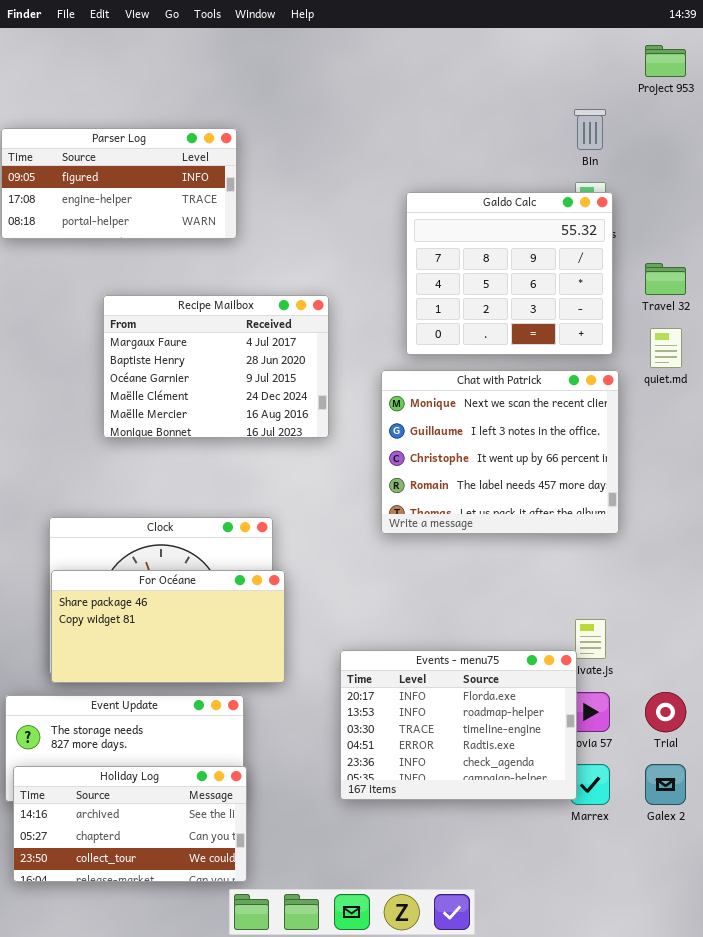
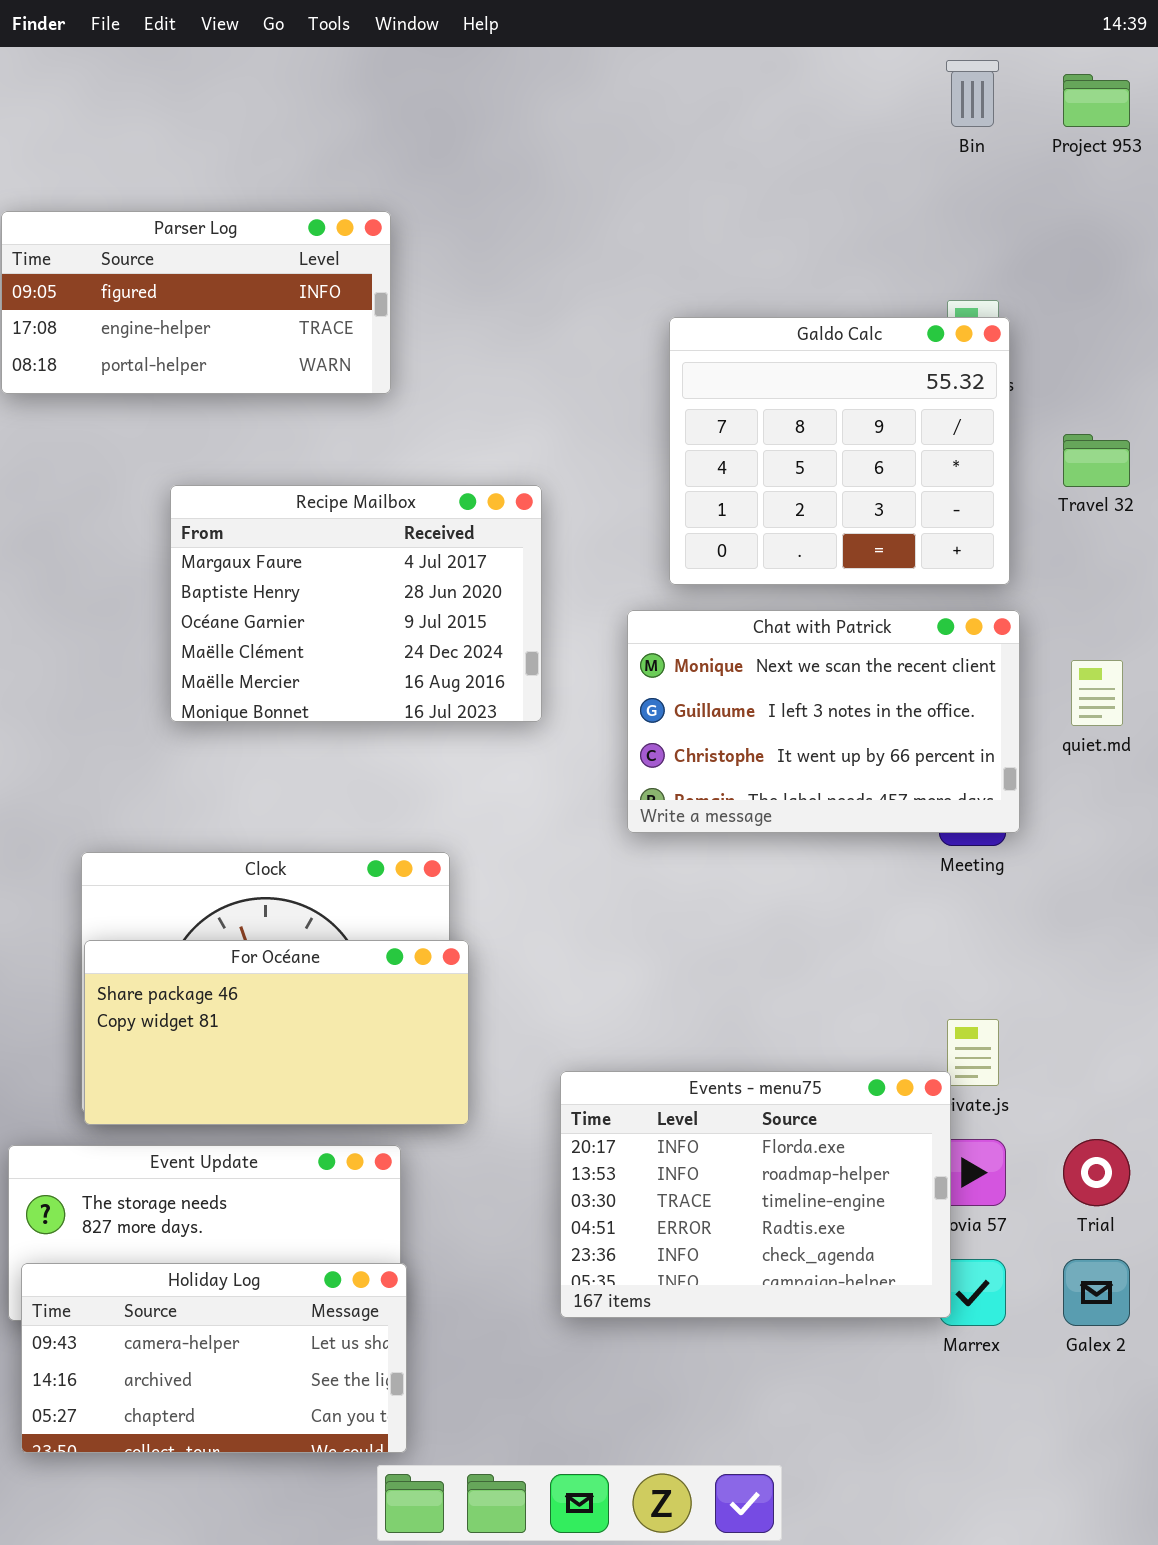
Bin: [574,109,606,150] -> [946,60,999,127], moved
quiet.md: [650,328,682,368] -> [1071,660,1123,726], moved
Chat with Patrick: [381,370,619,534] -> [627,610,1020,833], resized
Holiday Log: [13,766,247,882] -> [21,1263,407,1453], scrolled up 1 row

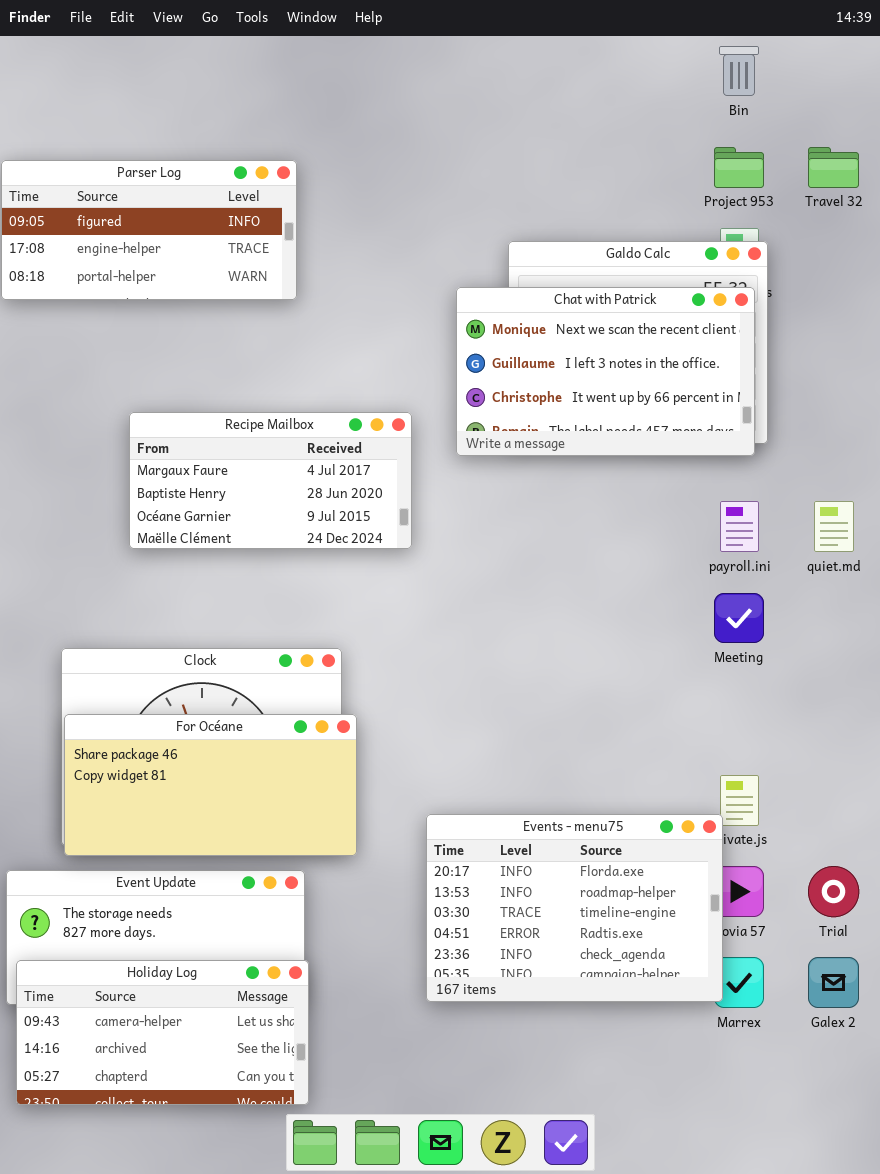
Project 953: [1063,74,1130,127] -> [714,147,764,188], moved
Travel 32: [1063,434,1130,487] -> [808,147,859,188], moved
Recipe Mailbox: [170,485,542,722] -> [129,412,412,549], resized
Chat with Patrick: [627,610,1020,833] -> [456,287,755,456], moved

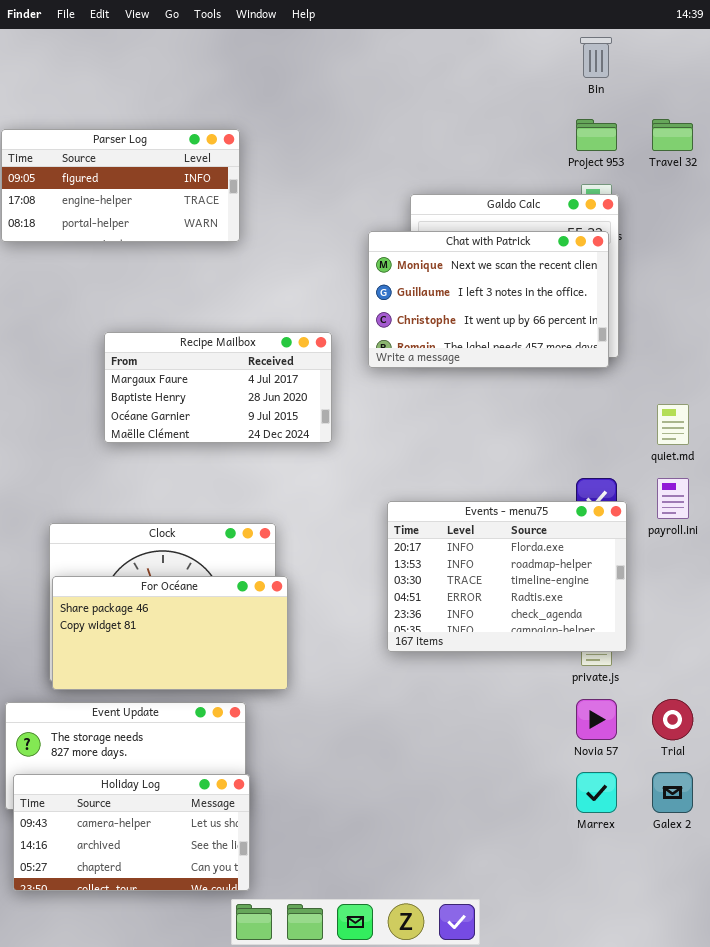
payroll.ini: [720,501,759,552] -> [657,478,689,519], moved
Events - menu75: [426,814,723,1002] -> [387,501,627,652], moved

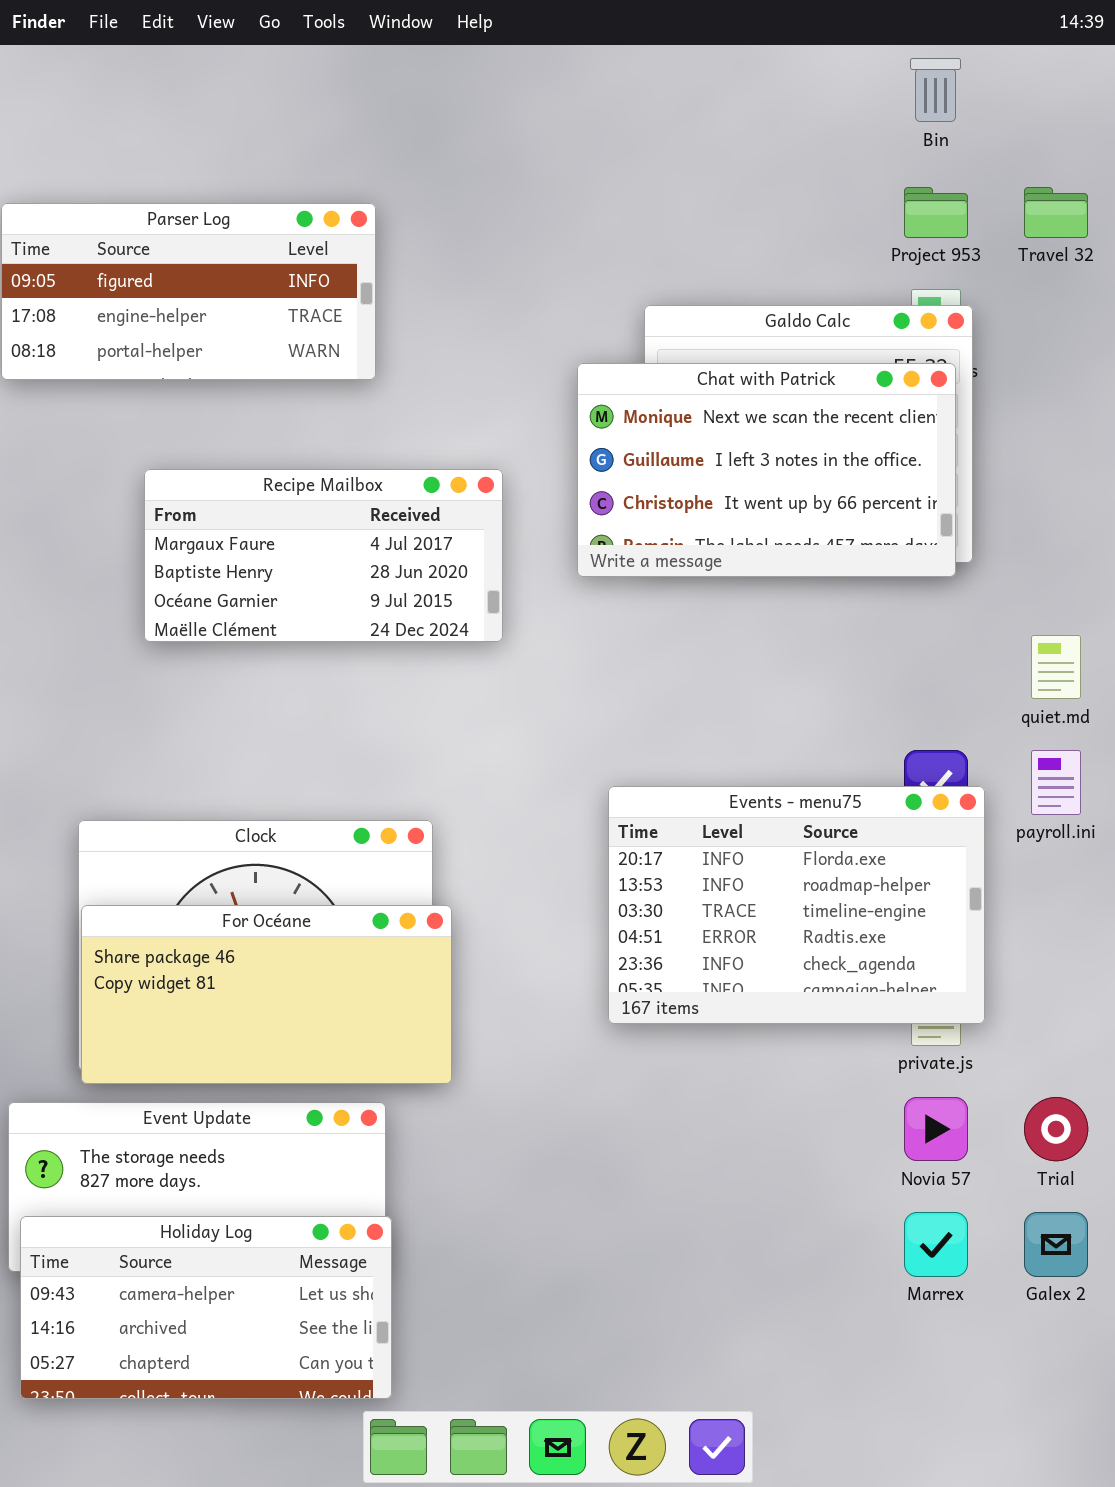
Recipe Mailbox: [104,332,332,443] -> [144,469,503,642], moved

